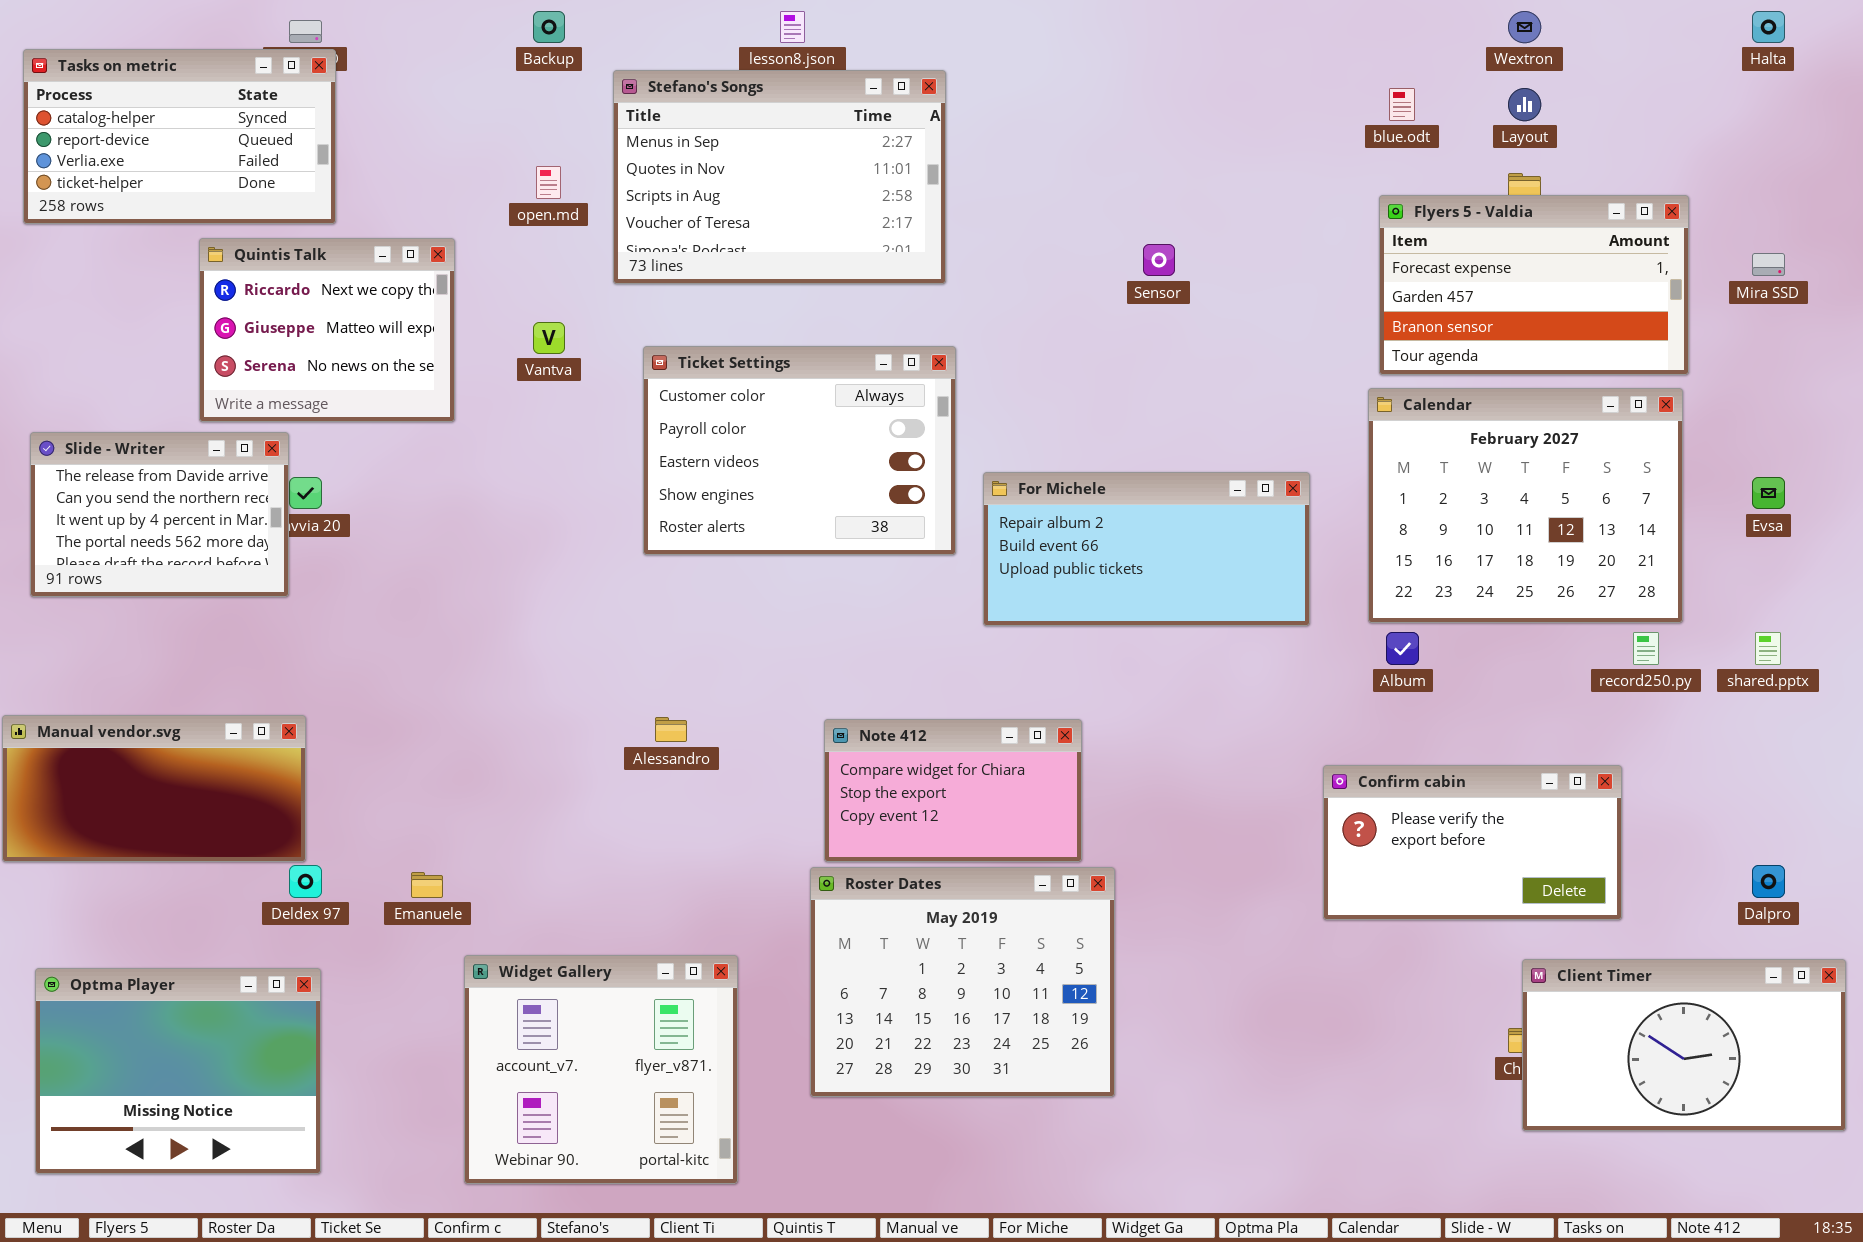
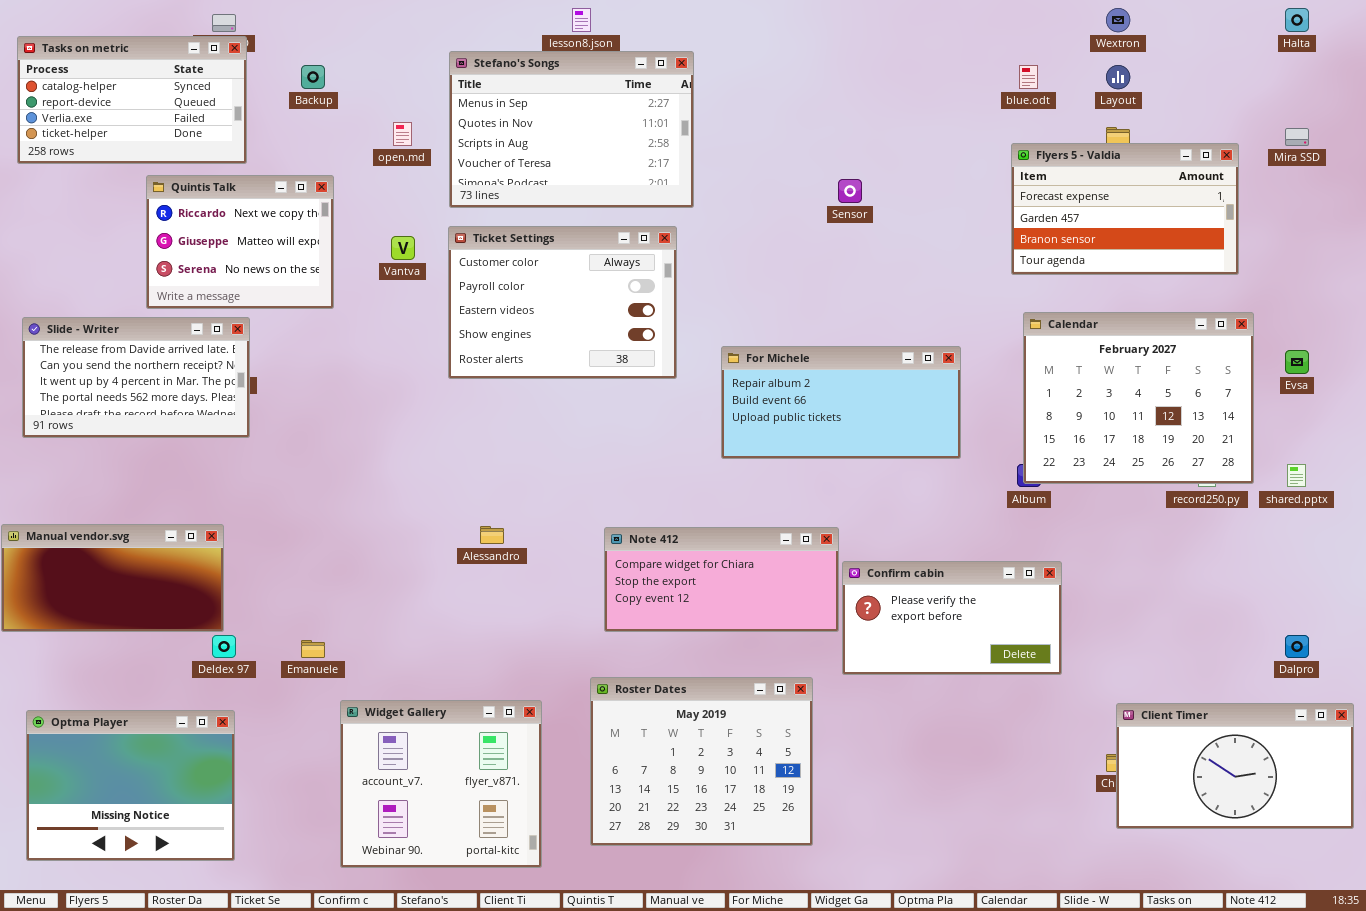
Backup: [533,11,565,43] -> [301,65,325,89], moved
Mira SSD: [1752,253,1785,276] -> [1285,128,1309,146], moved
Ticket Settings: [643,346,956,555] -> [448,226,677,379], moved
Calendar: [1368,388,1683,623] -> [1023,312,1254,484], moved
Slide - Writer: [30,432,289,597] -> [22,317,250,438], resized
Note 412: [824,719,1082,862] -> [604,527,839,632], resized
Confirm cabin: [1323,765,1622,920] -> [842,561,1062,675], moved
Roster Dates: [810,867,1115,1097] -> [590,677,813,846], moved

